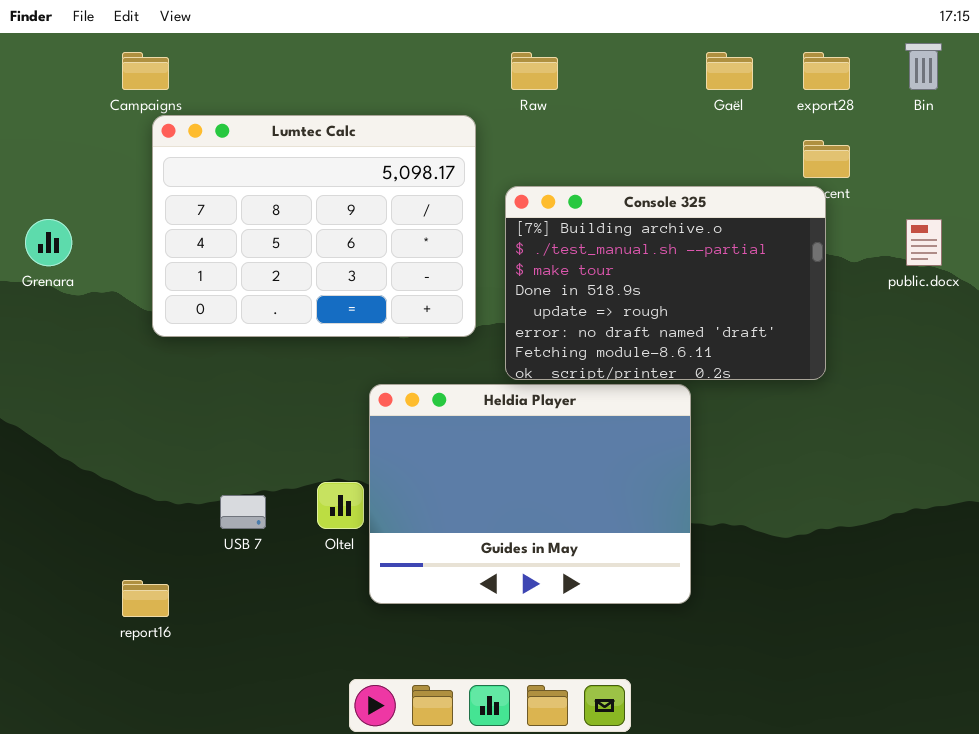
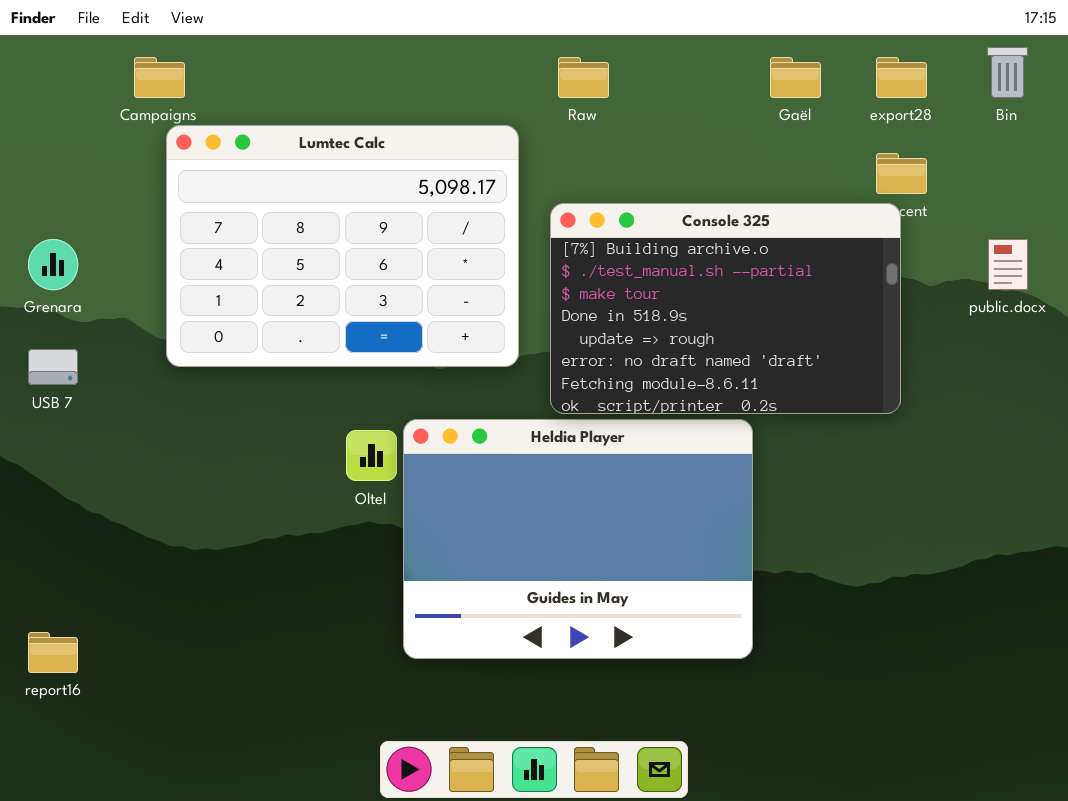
Oltel: [317,482,364,529] -> [346,430,397,481], moved
USB 7: [220,495,266,529] -> [28,349,78,385], moved
report16: [122,580,169,617] -> [28,632,78,673], moved

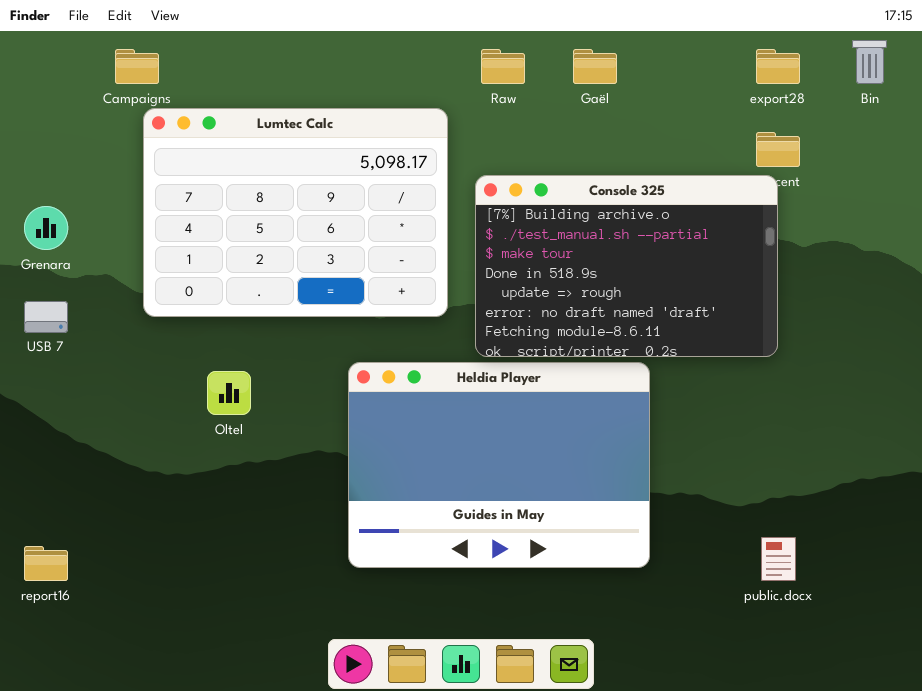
Gaël: [770,57,821,98] -> [573,49,617,84], moved
public.docx: [988,239,1028,290] -> [761,537,796,581], moved
Oltel: [346,430,397,481] -> [207,371,251,415], moved

